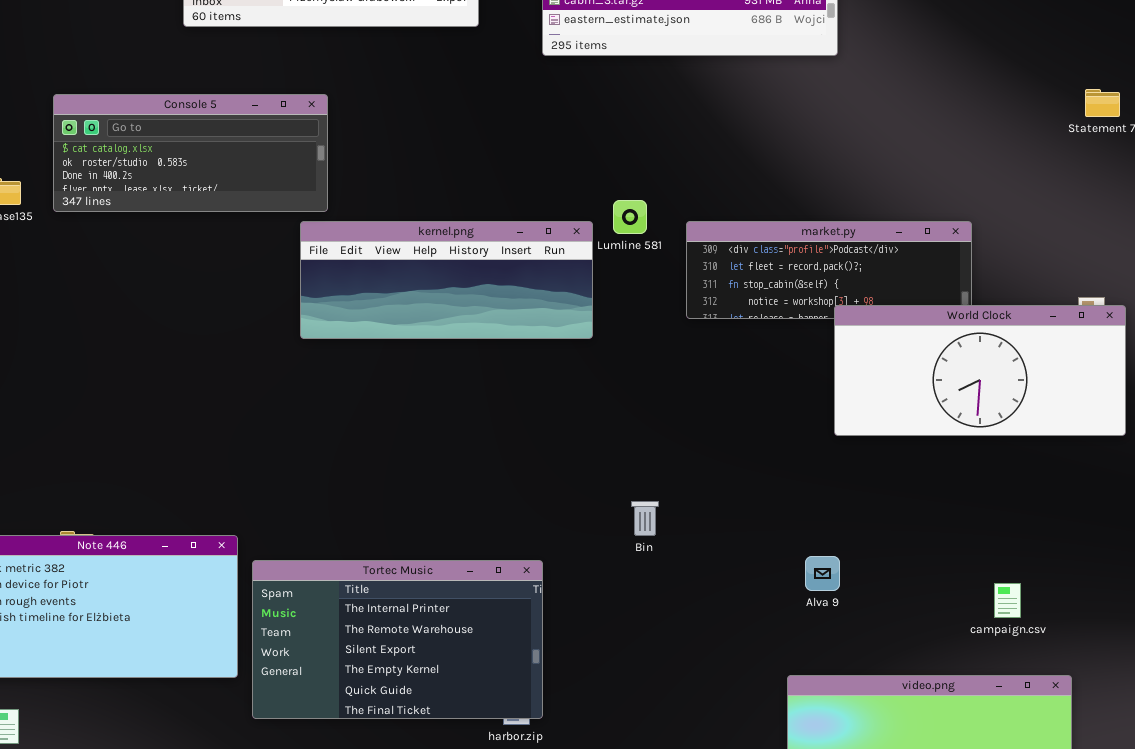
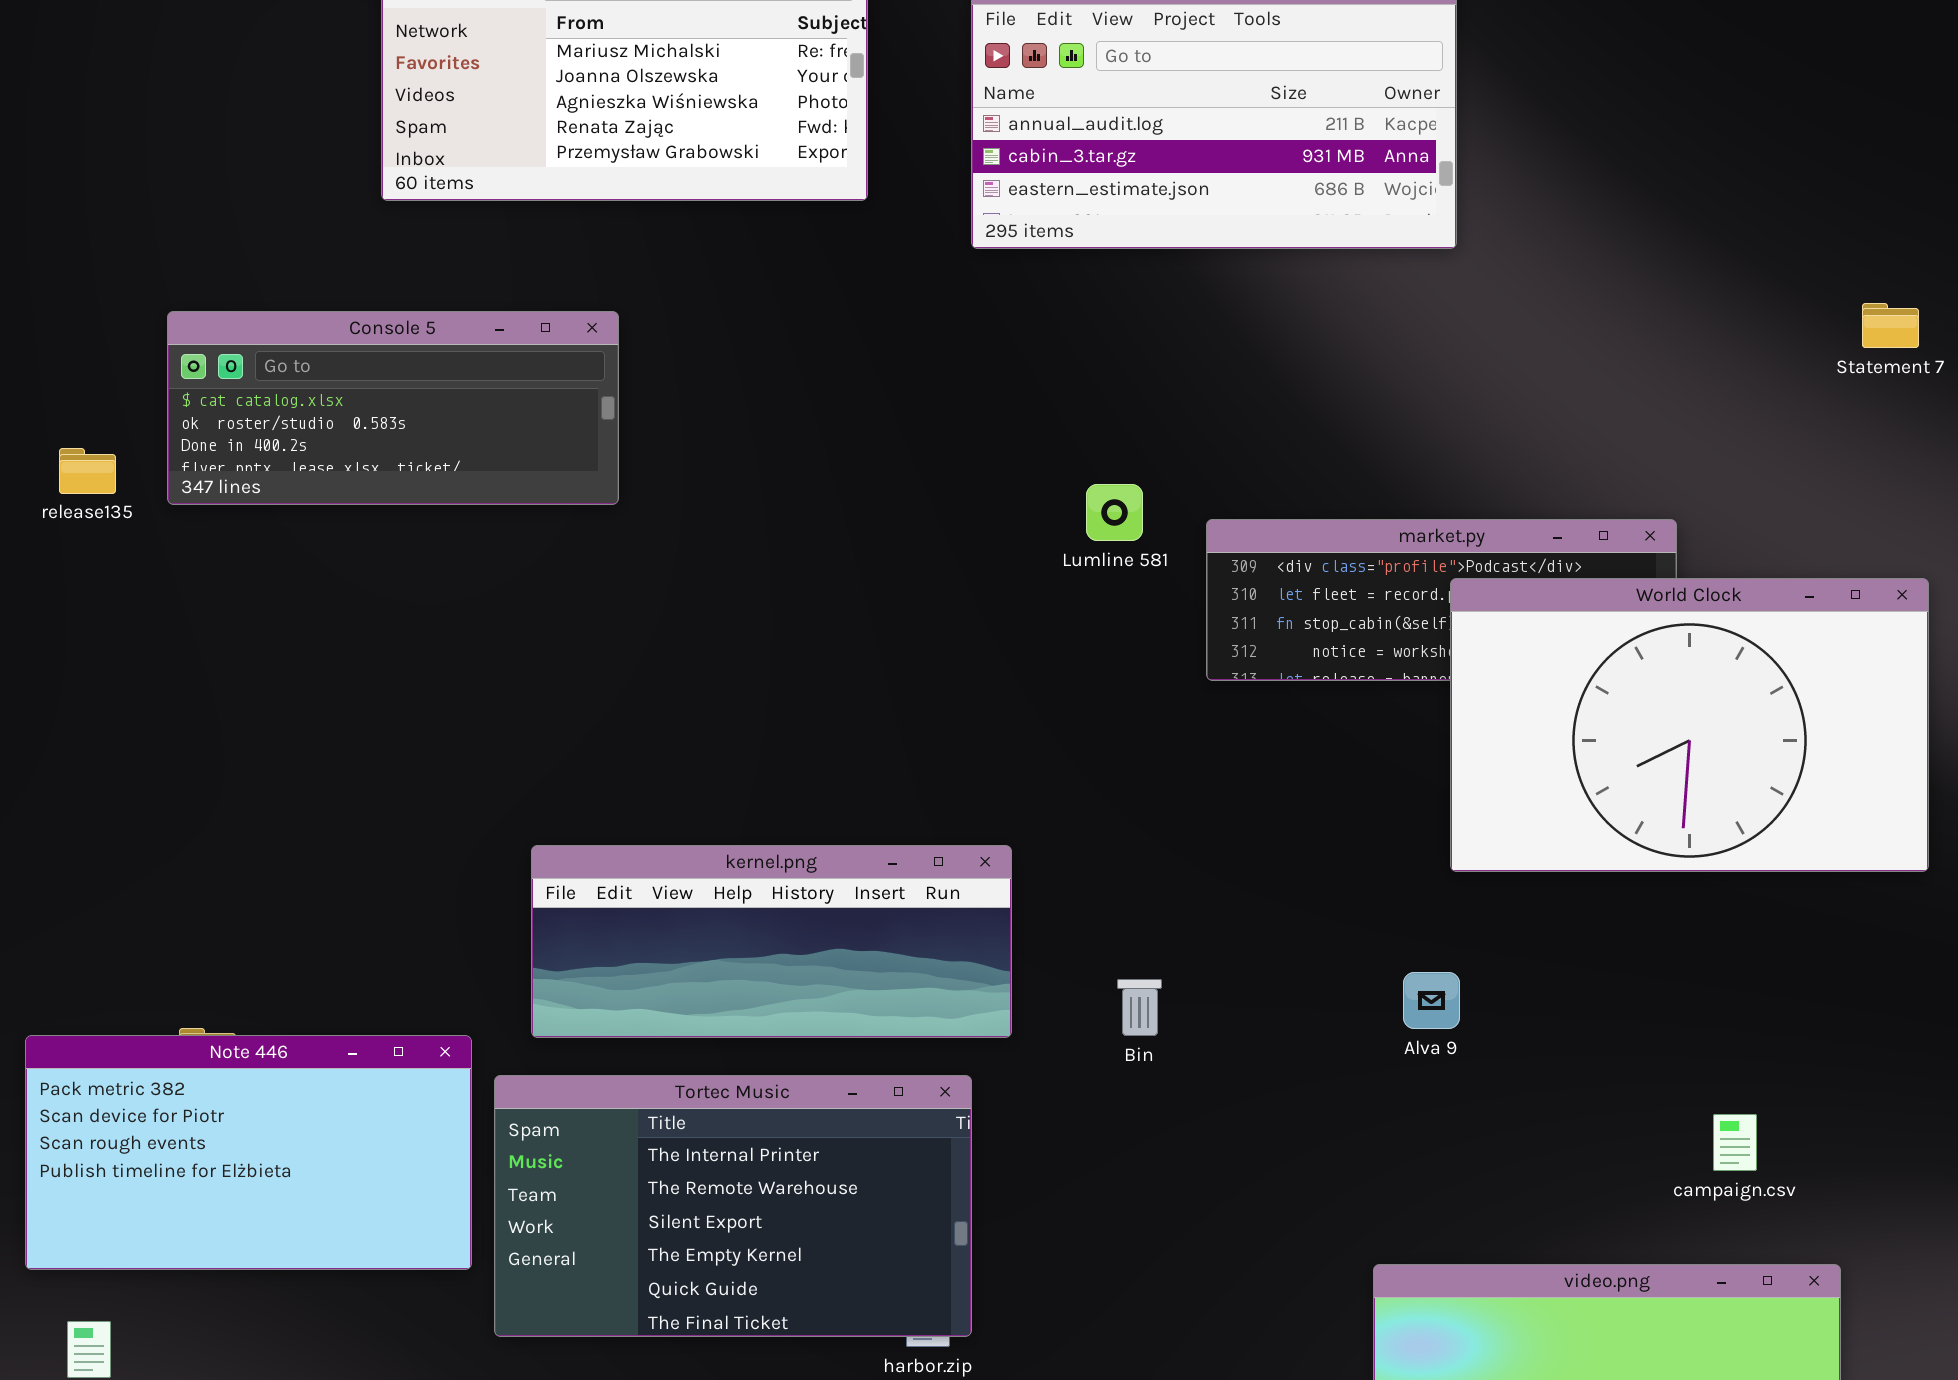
kernel.png: [300,221,593,339] -> [531,845,1012,1038], moved
World Clock: [834,305,1126,436] -> [1450,578,1929,872], resized
Alva 9: [805,556,840,591] -> [1403,972,1460,1029], moved

